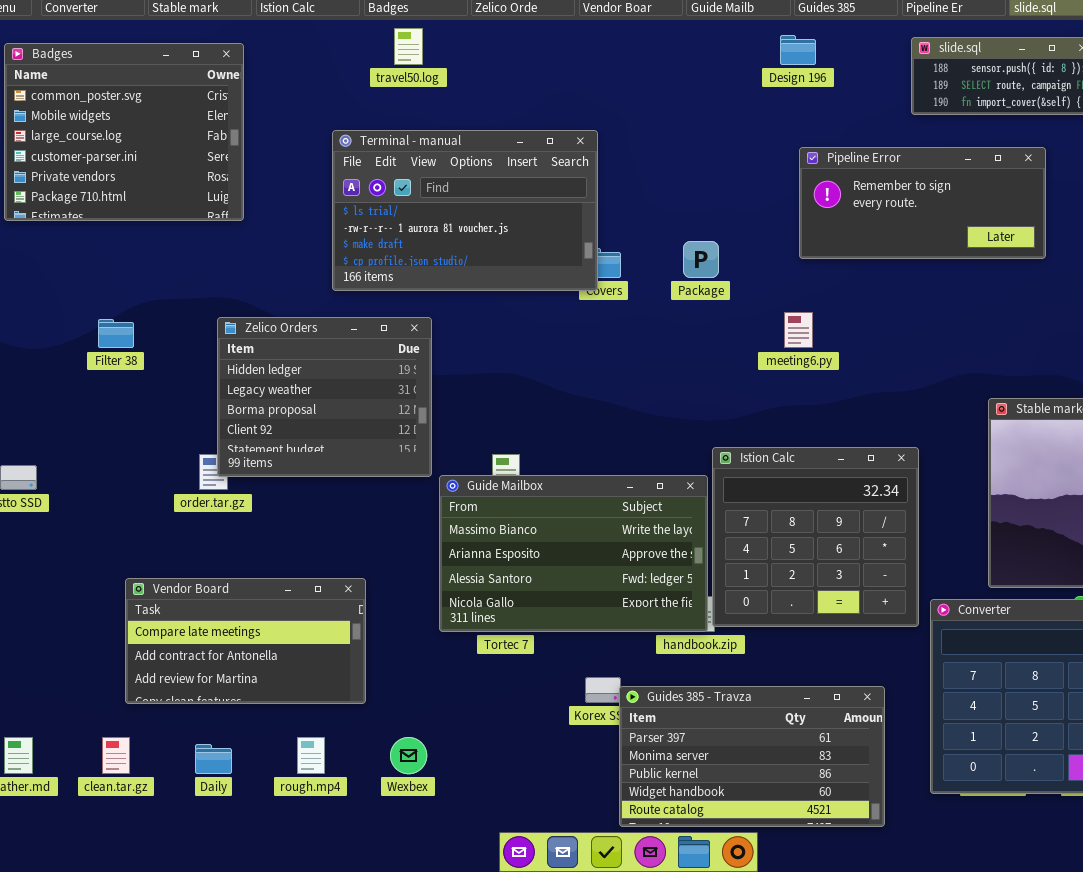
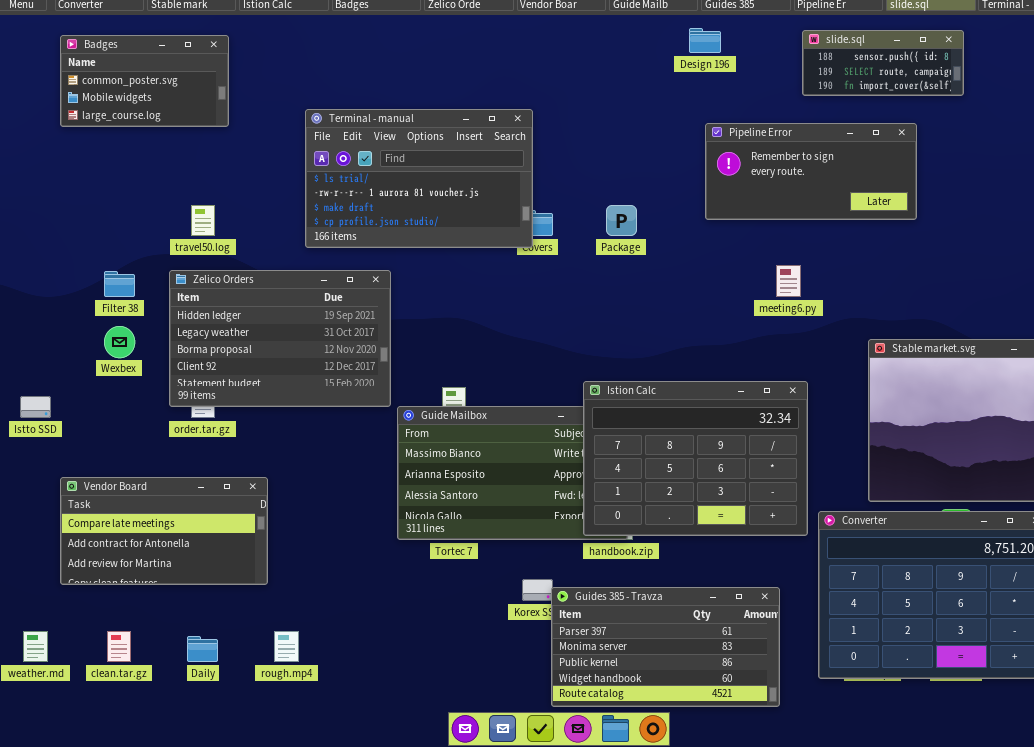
travel50.log: [394,28,423,65] -> [191,205,215,236], moved
Badges: [4,43,244,221] -> [60,35,229,127], resized
meeting6.py: [784,312,813,348] -> [776,265,801,297], moved
Zelico Orders: [217,317,432,477] -> [169,270,391,407], resized
Istion Calc: [712,447,919,627] -> [583,381,808,536], resized
Vendor Board: [125,578,366,704] -> [60,477,268,585], moved
Wexbex: [390,737,427,774] -> [104,326,135,358], moved

